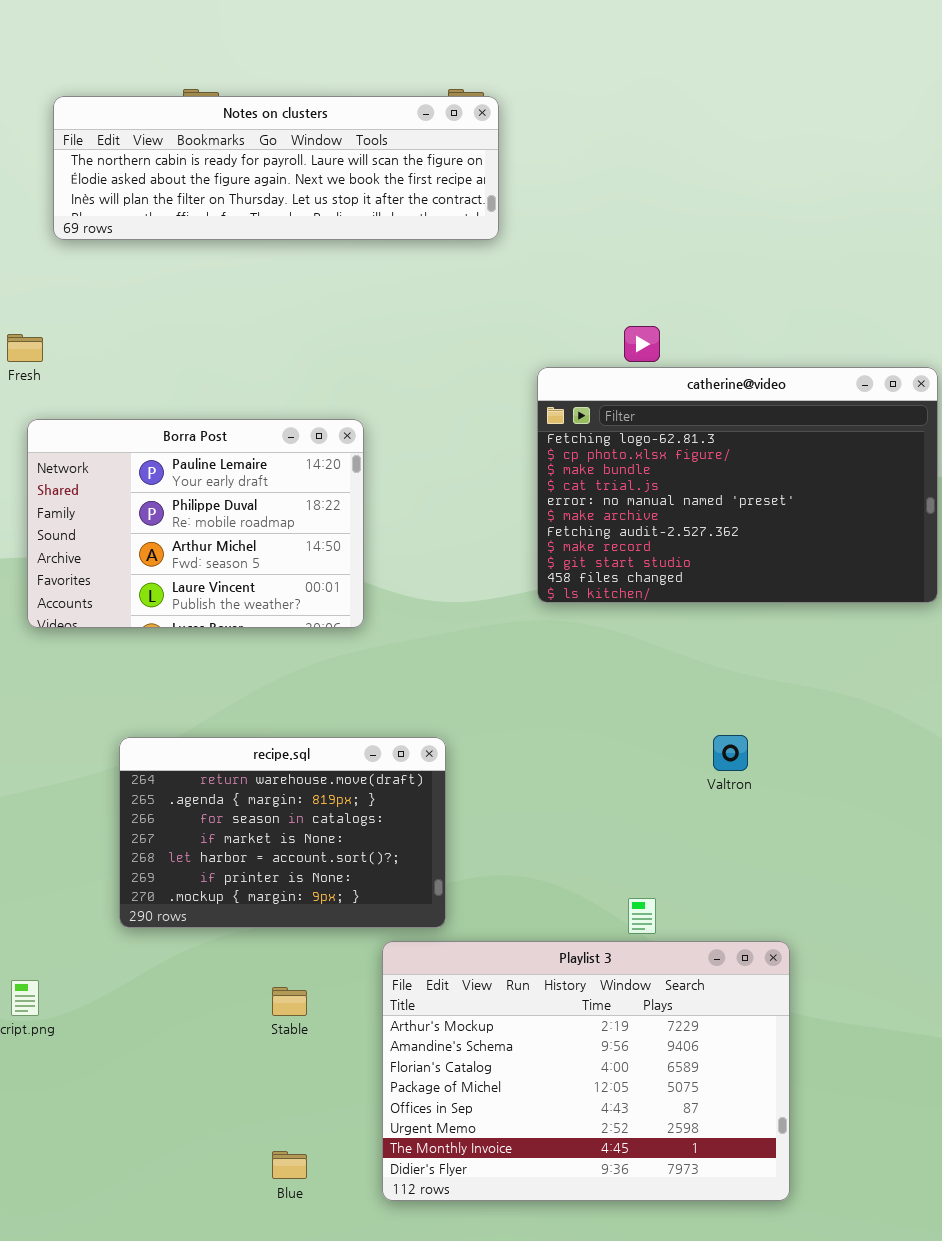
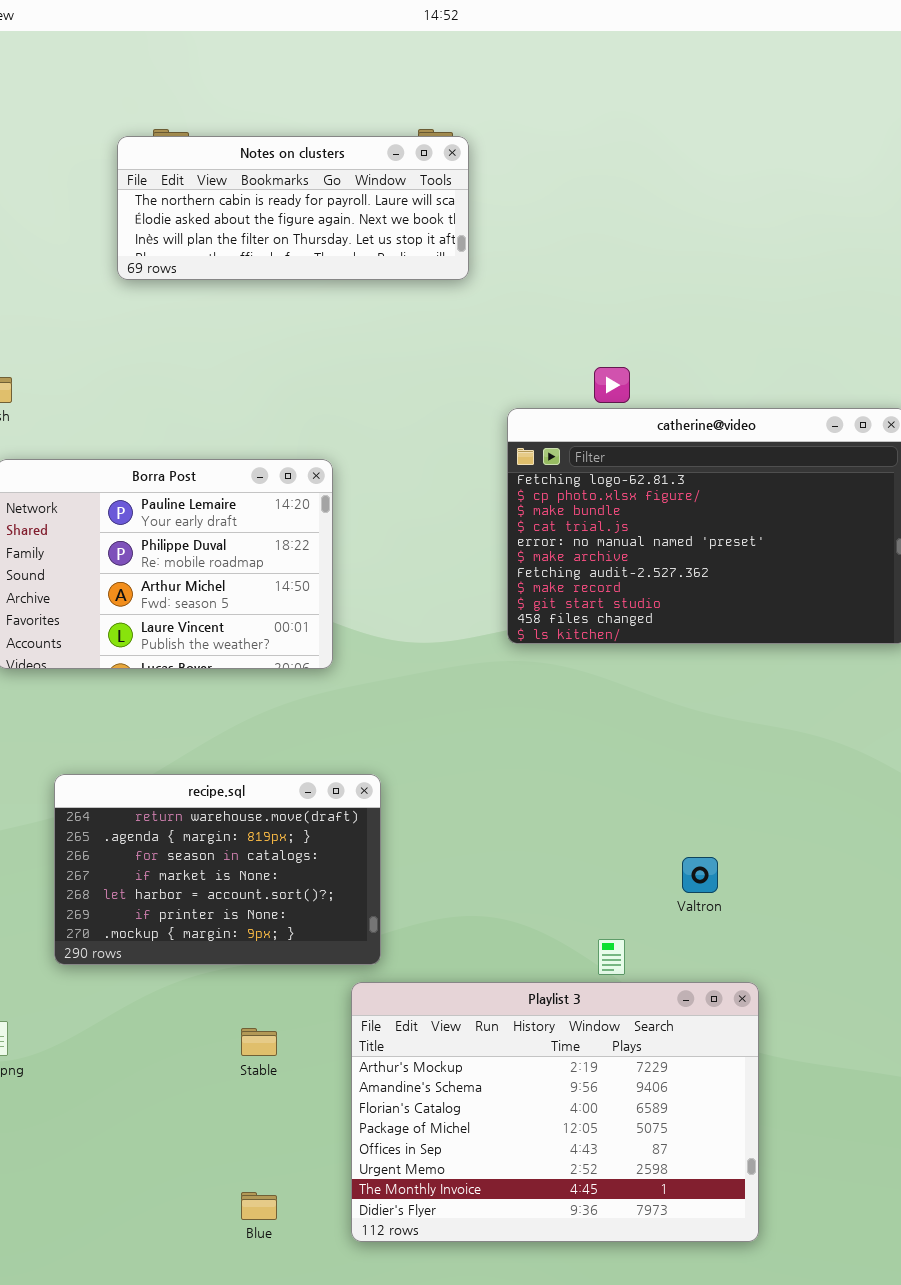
Notes on clusters: [53,96,499,240] -> [117,136,469,280], resized
Valtron: [713,735,748,771] -> [682,857,718,893], moved
recipe.sql: [119,737,446,928] -> [54,774,381,965], moved

